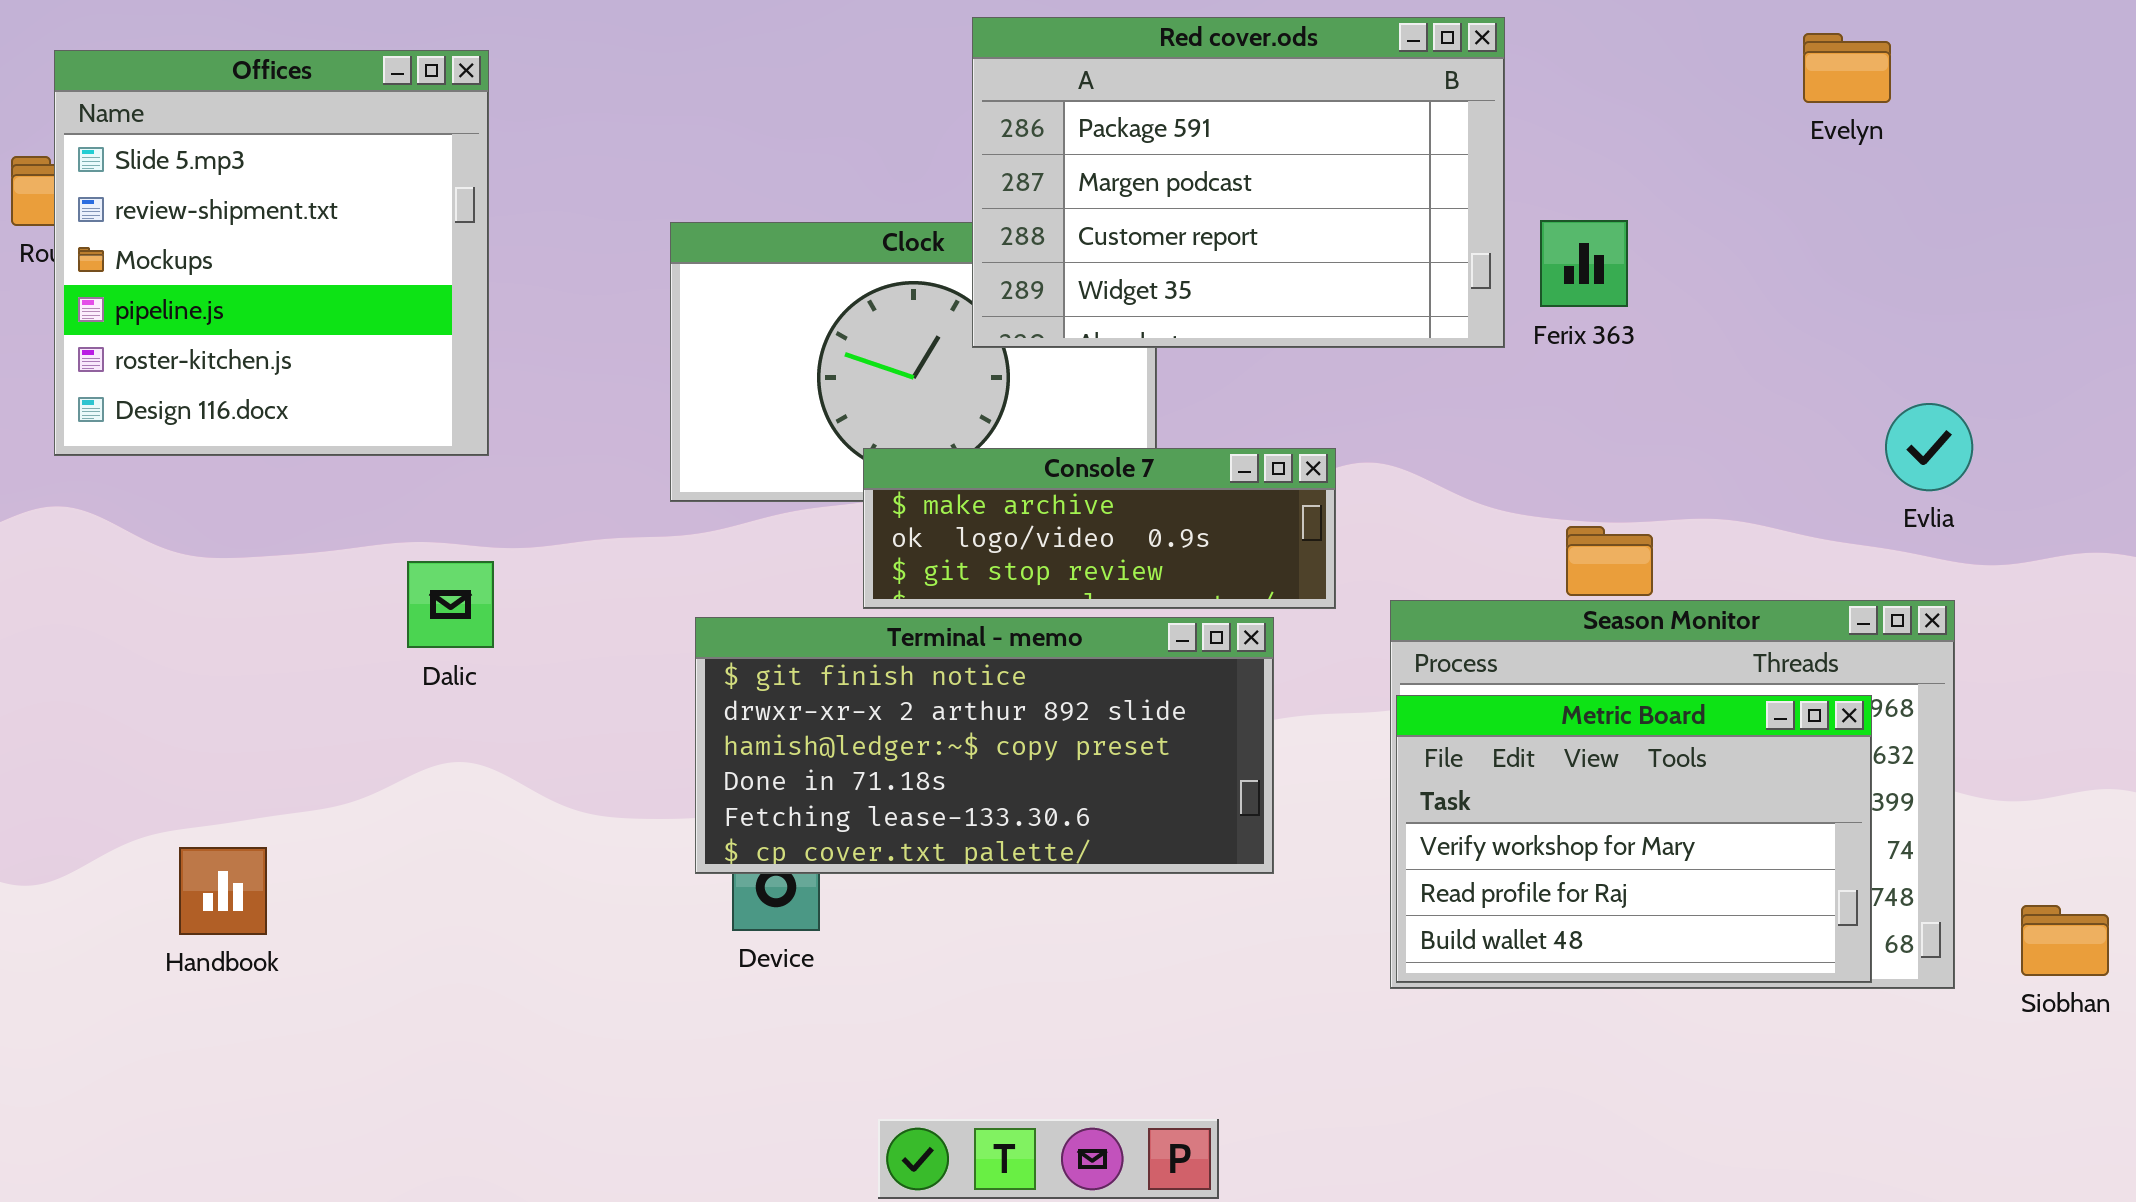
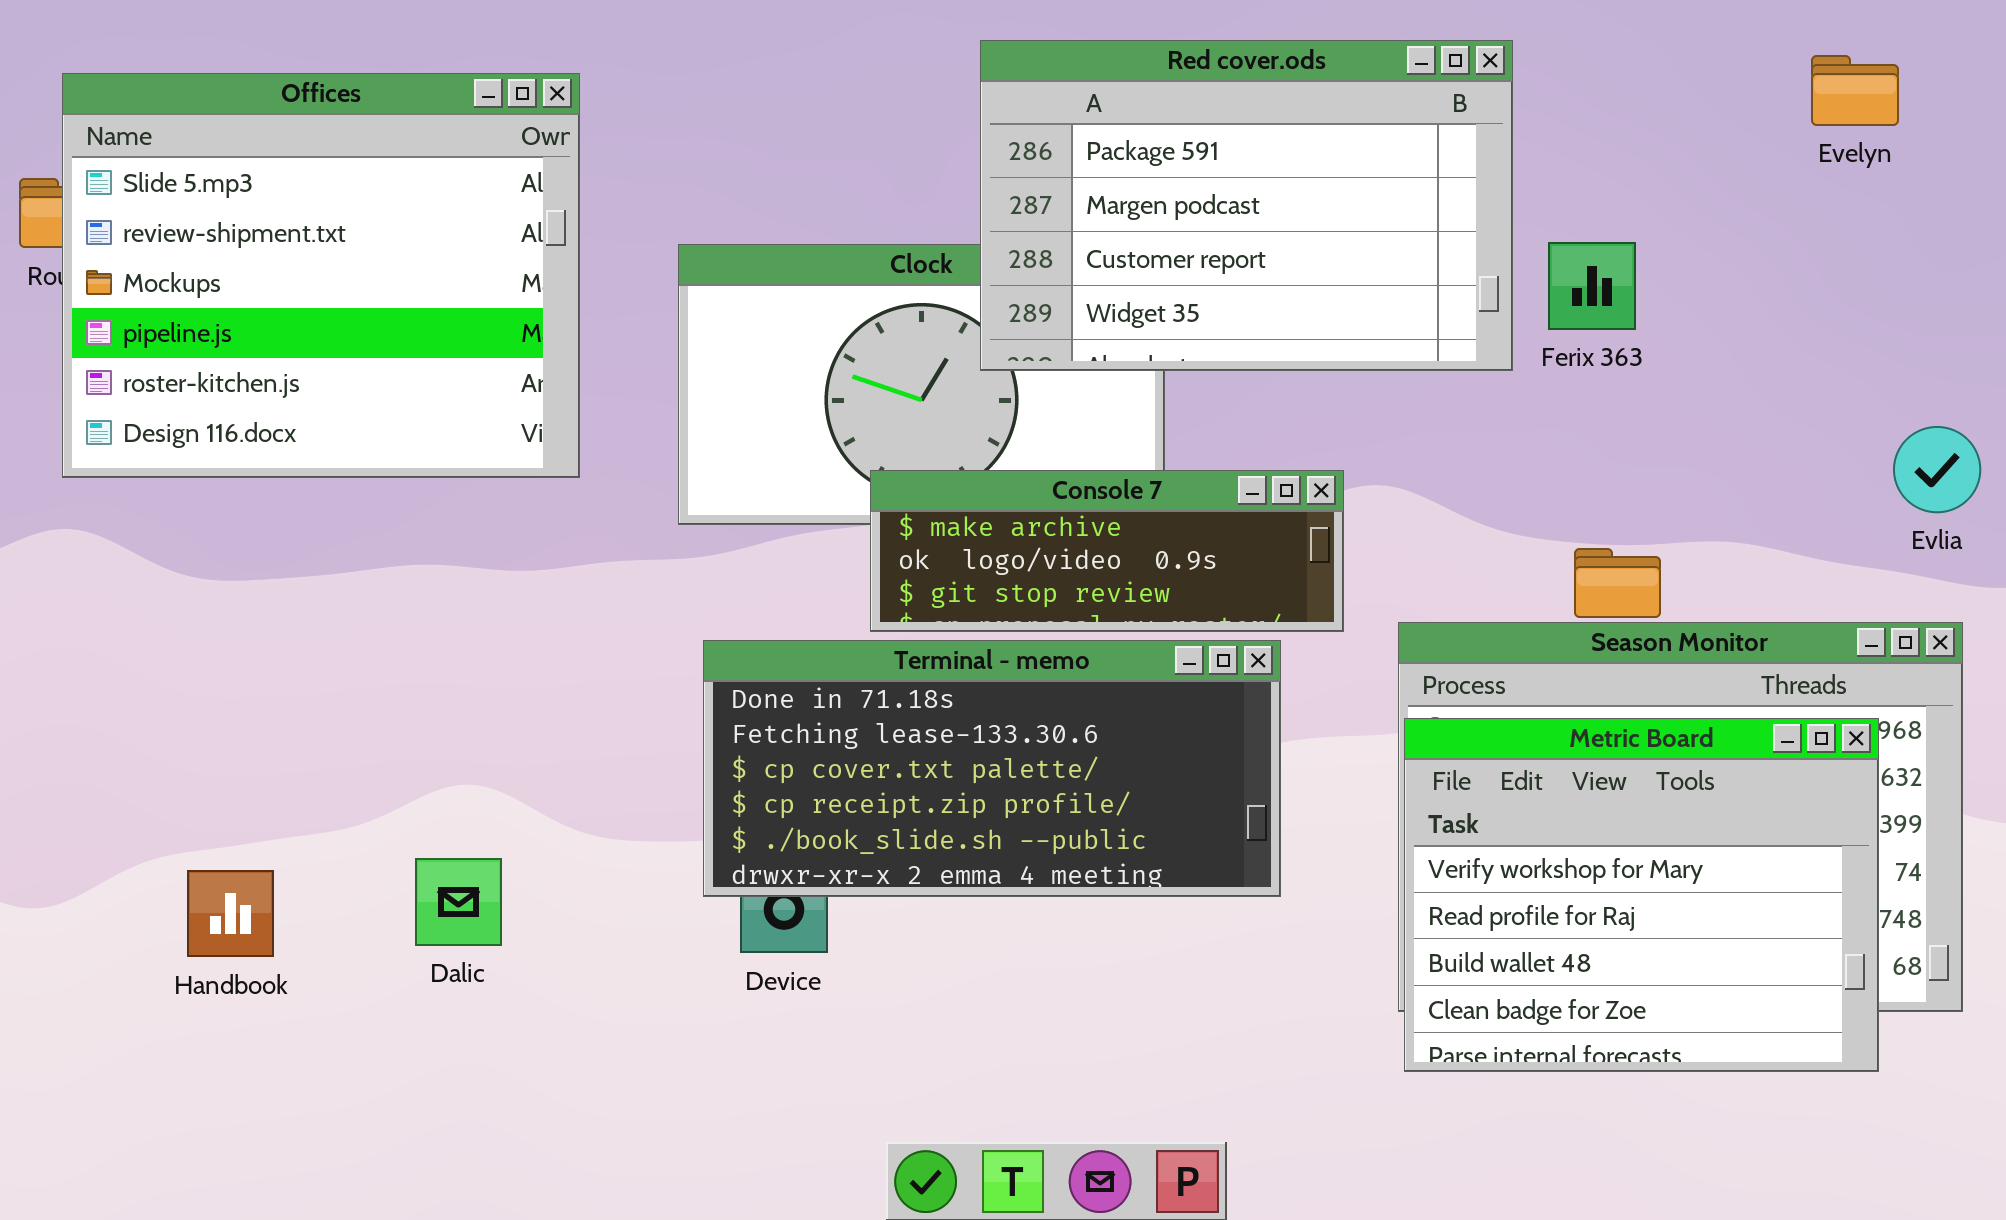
Offices: [54,50,489,456] -> [62,73,580,478], resized
Dalic: [407,561,494,648] -> [415,858,502,946], moved
Terminal - memo: [695,617,1274,874] -> [703,640,1281,897], scrolled down 3 rows
Metric Board: [1396,695,1872,983] -> [1404,718,1879,1072], resized

